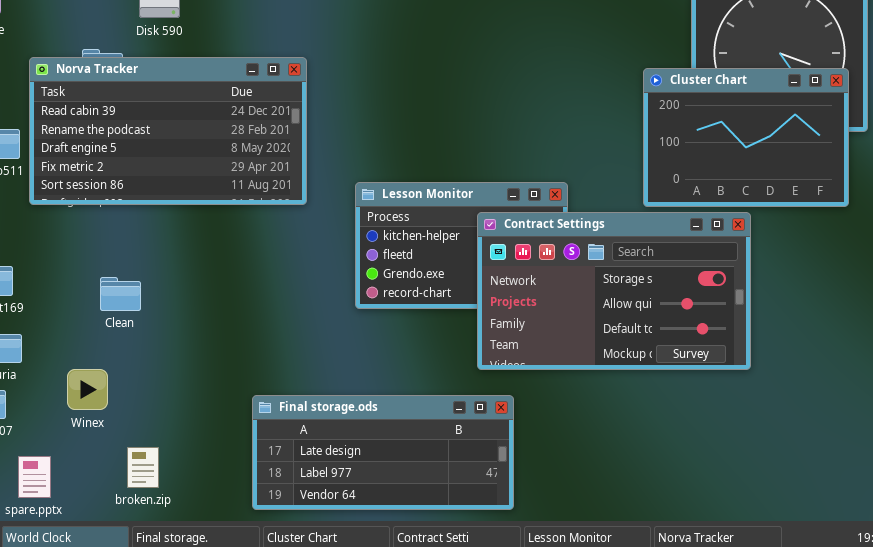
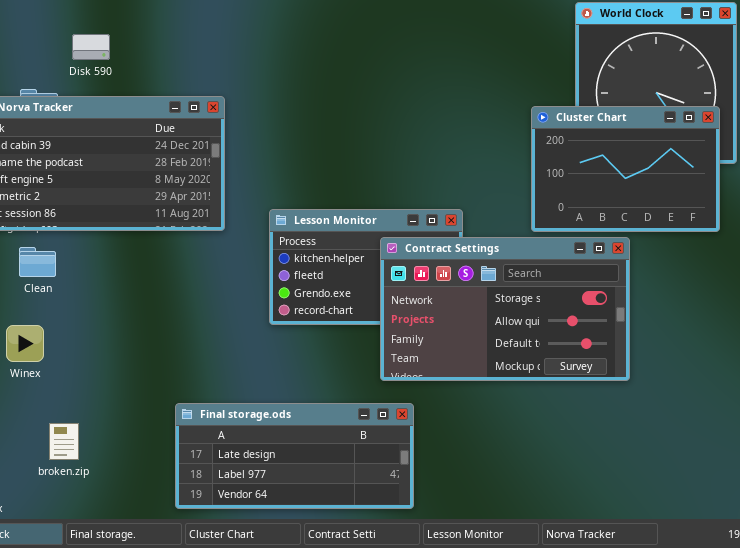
Clean: [100,277,141,311] -> [19,247,56,277], moved
Winex: [67,369,108,410] -> [6,325,44,362], moved
broken.zip: [127,447,159,488] -> [49,423,79,460], moved

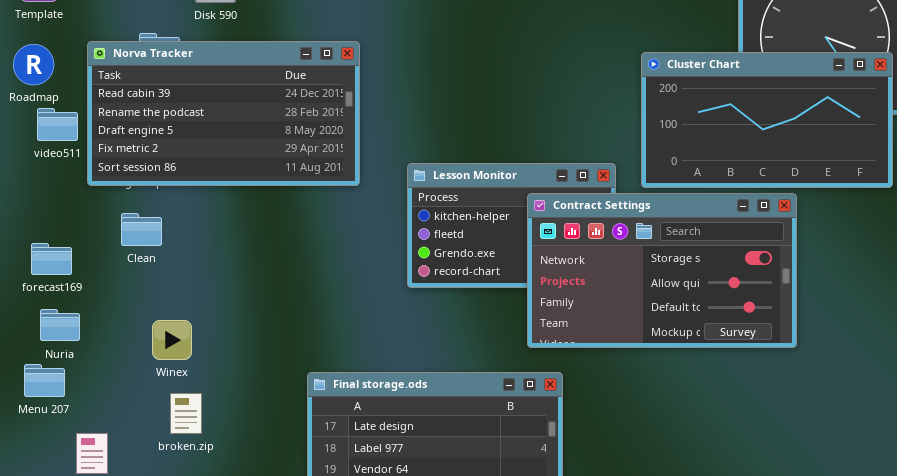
Cluster Chart: [531,106,720,232] -> [641,52,893,188], resized
Clean: [19,247,56,277] -> [121,213,162,246], moved
Winex: [6,325,44,362] -> [152,320,192,360], moved

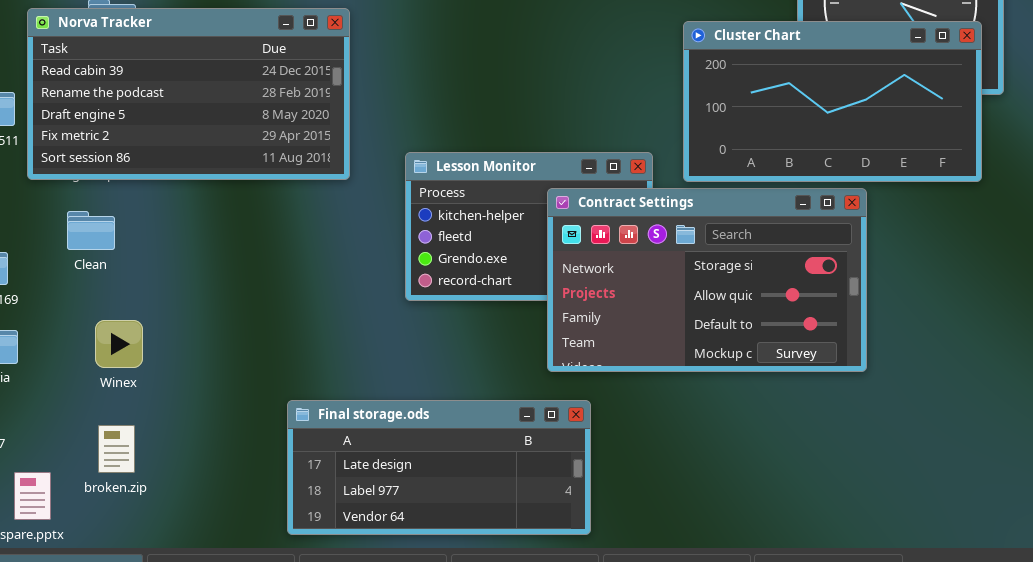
Winex: [152,320,192,360] -> [95,320,143,368], moved
broken.zip: [170,393,202,434] -> [98,425,135,473], moved

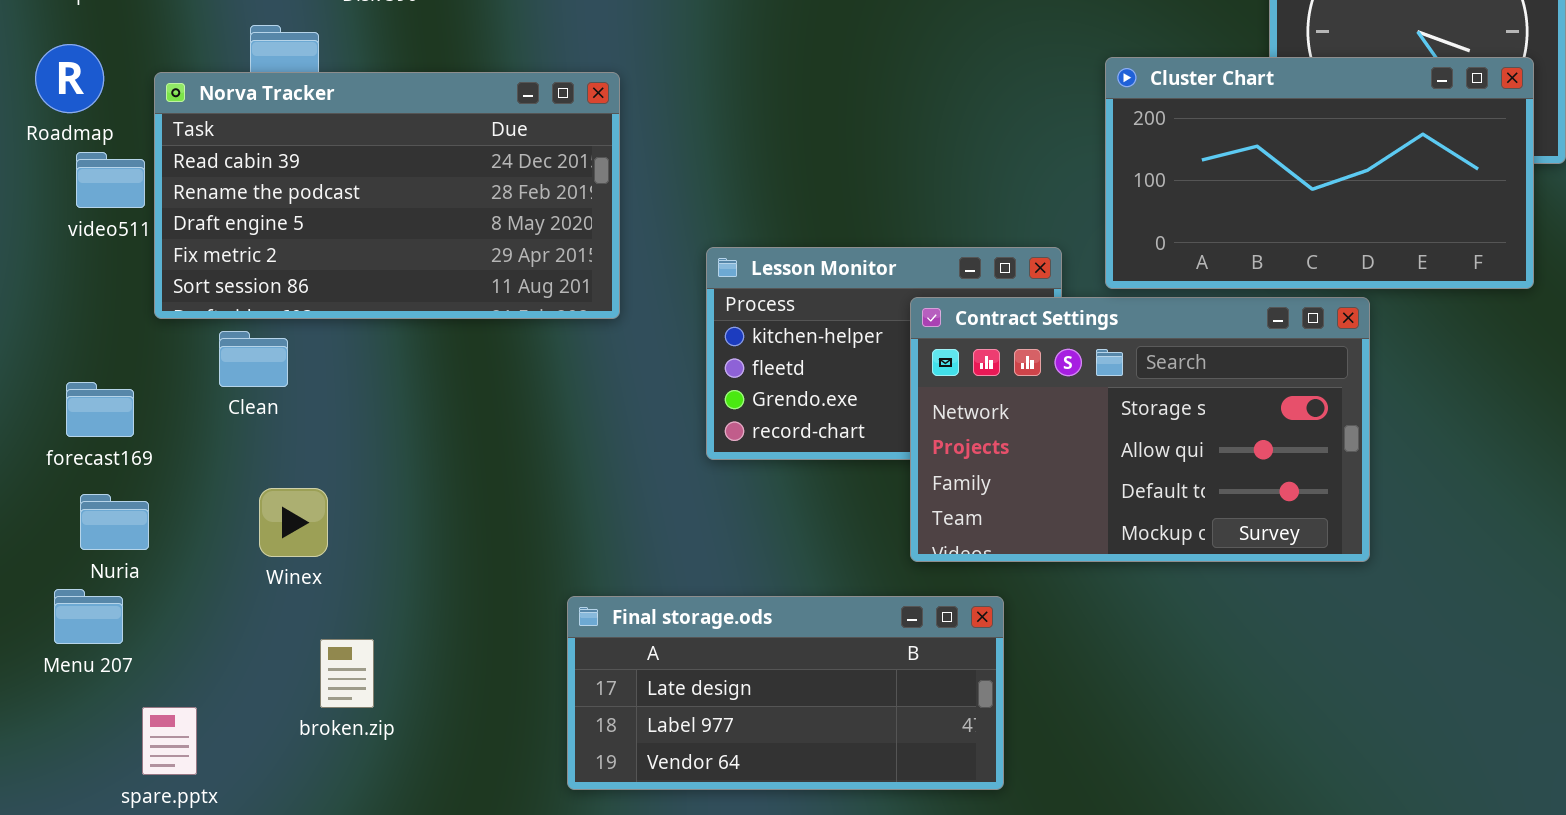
Norva Tracker: [27,8,350,180] -> [154,72,620,319], moved
Final storage.ods: [287,400,591,535] -> [567,596,1004,790], moved
broken.zip: [98,425,135,473] -> [320,639,374,708], moved

